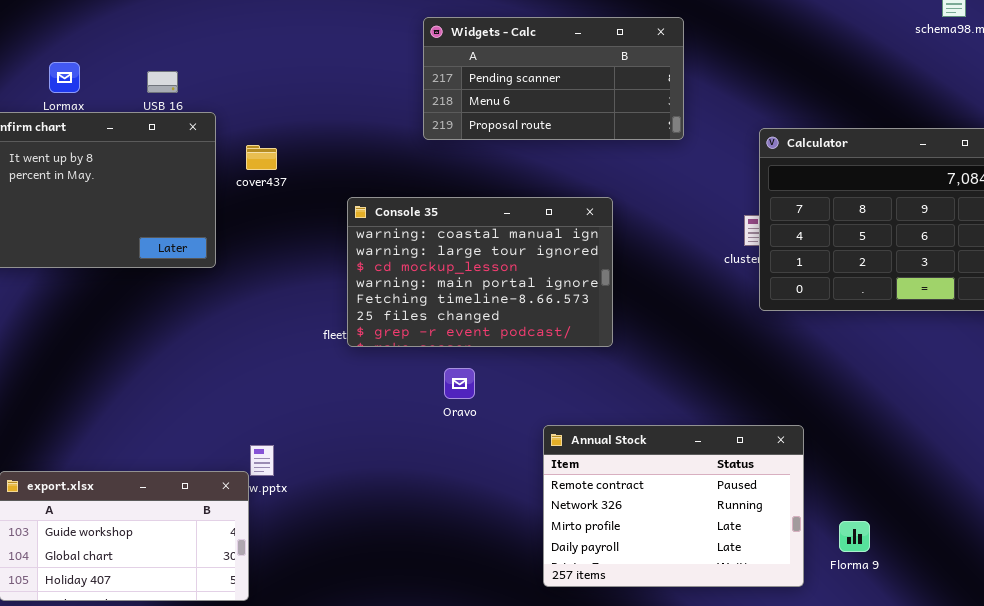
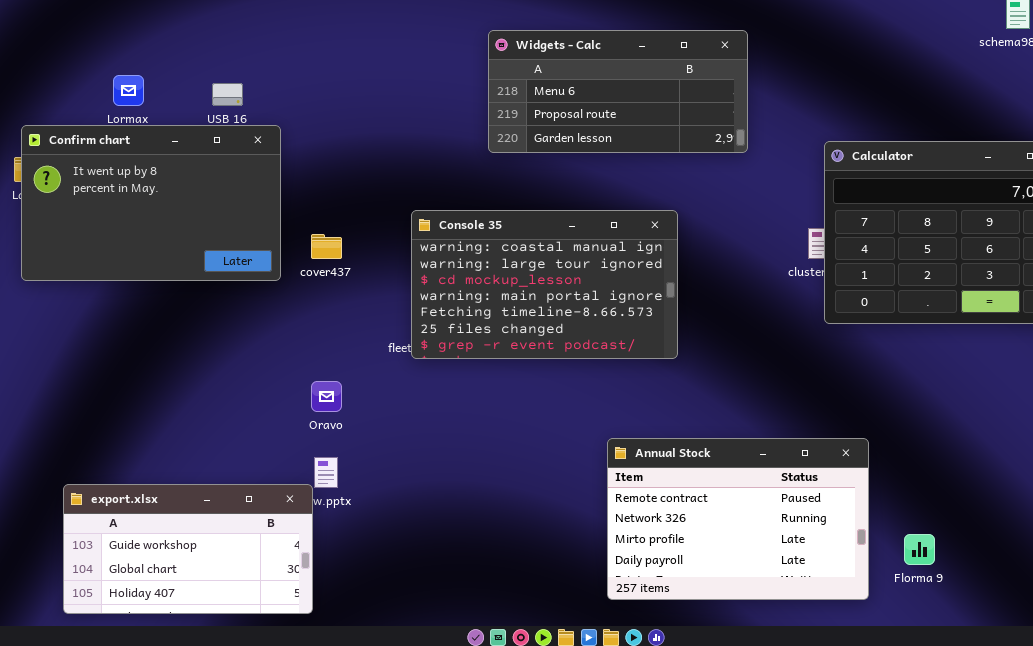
Widgets - Calc: [423,17,684,140] -> [488,30,748,153], scrolled down 1 row
cover437: [246,145,277,170] -> [311,234,342,259], moved
Oravo: [444,368,475,399] -> [311,381,342,412], moved

